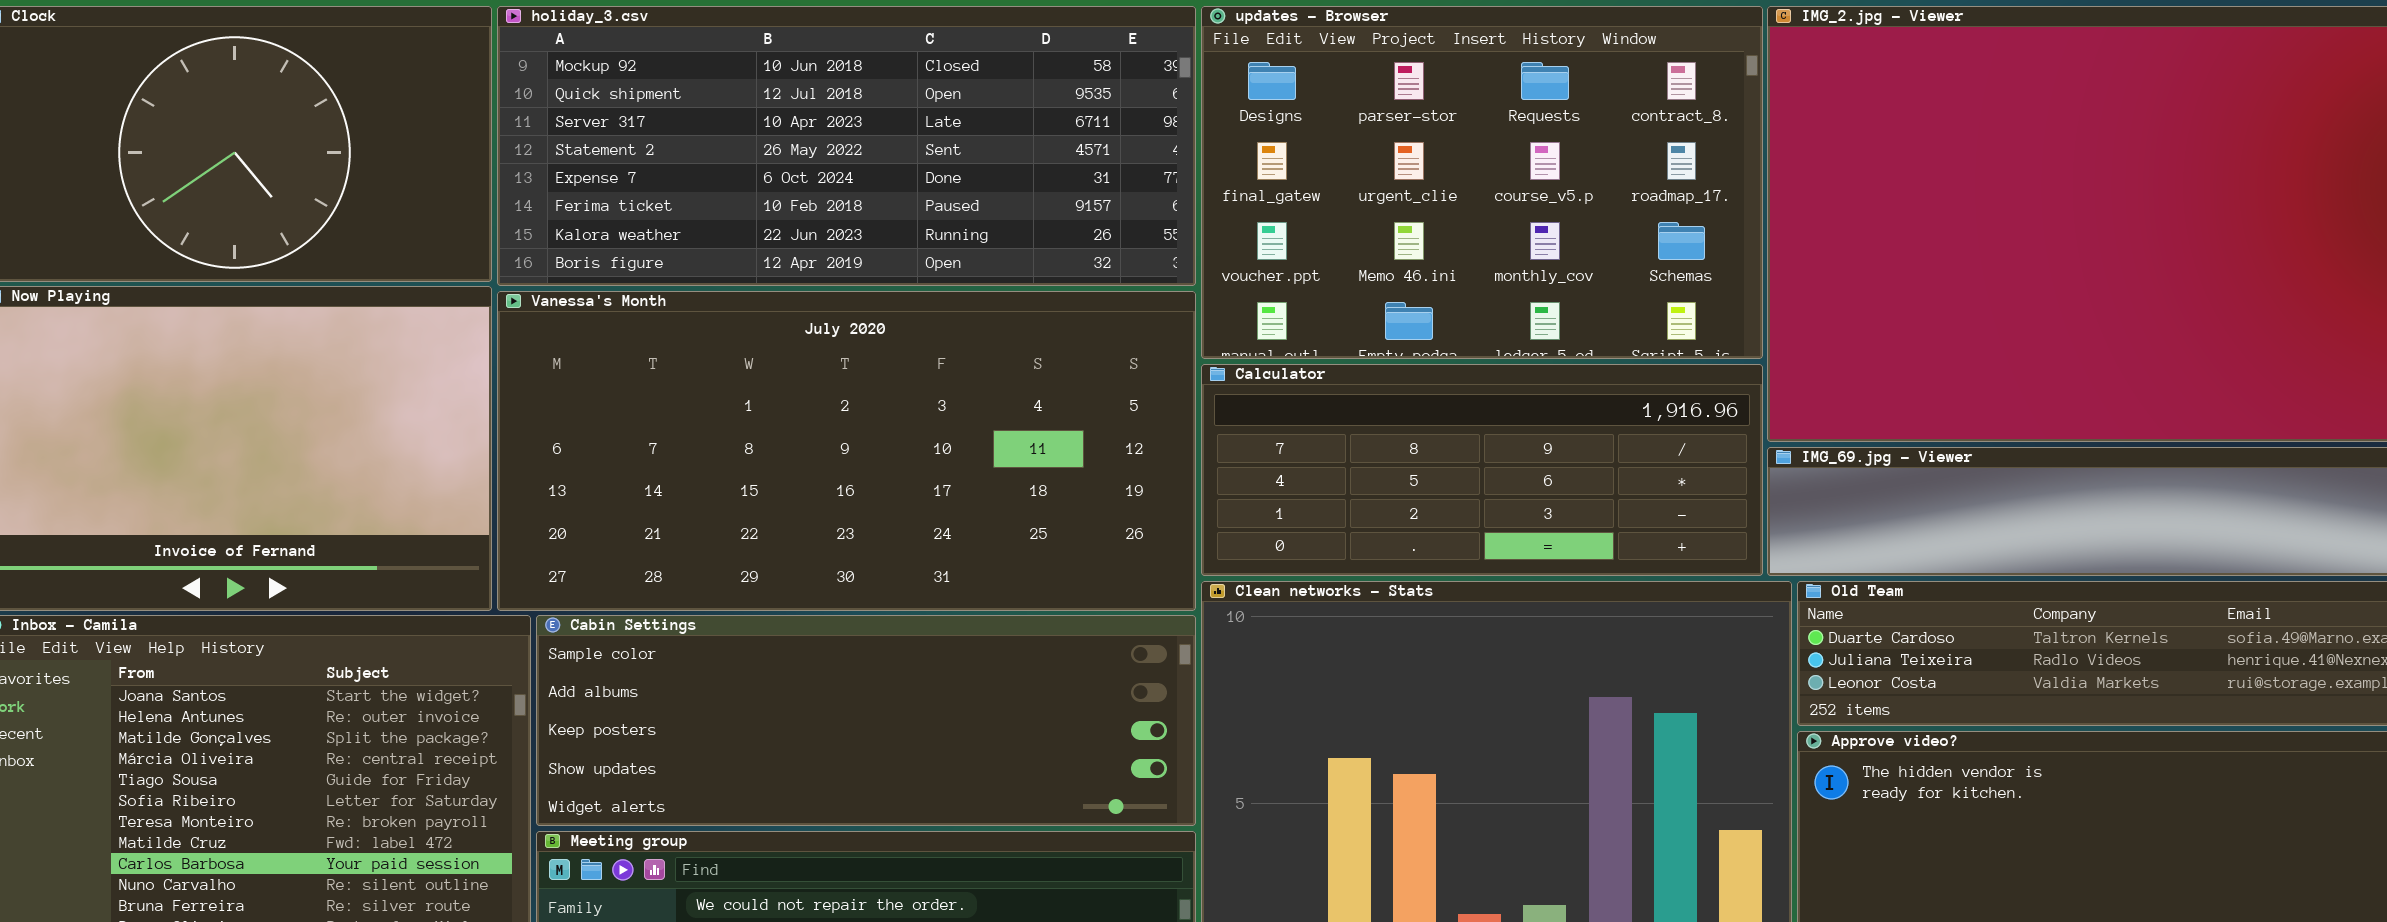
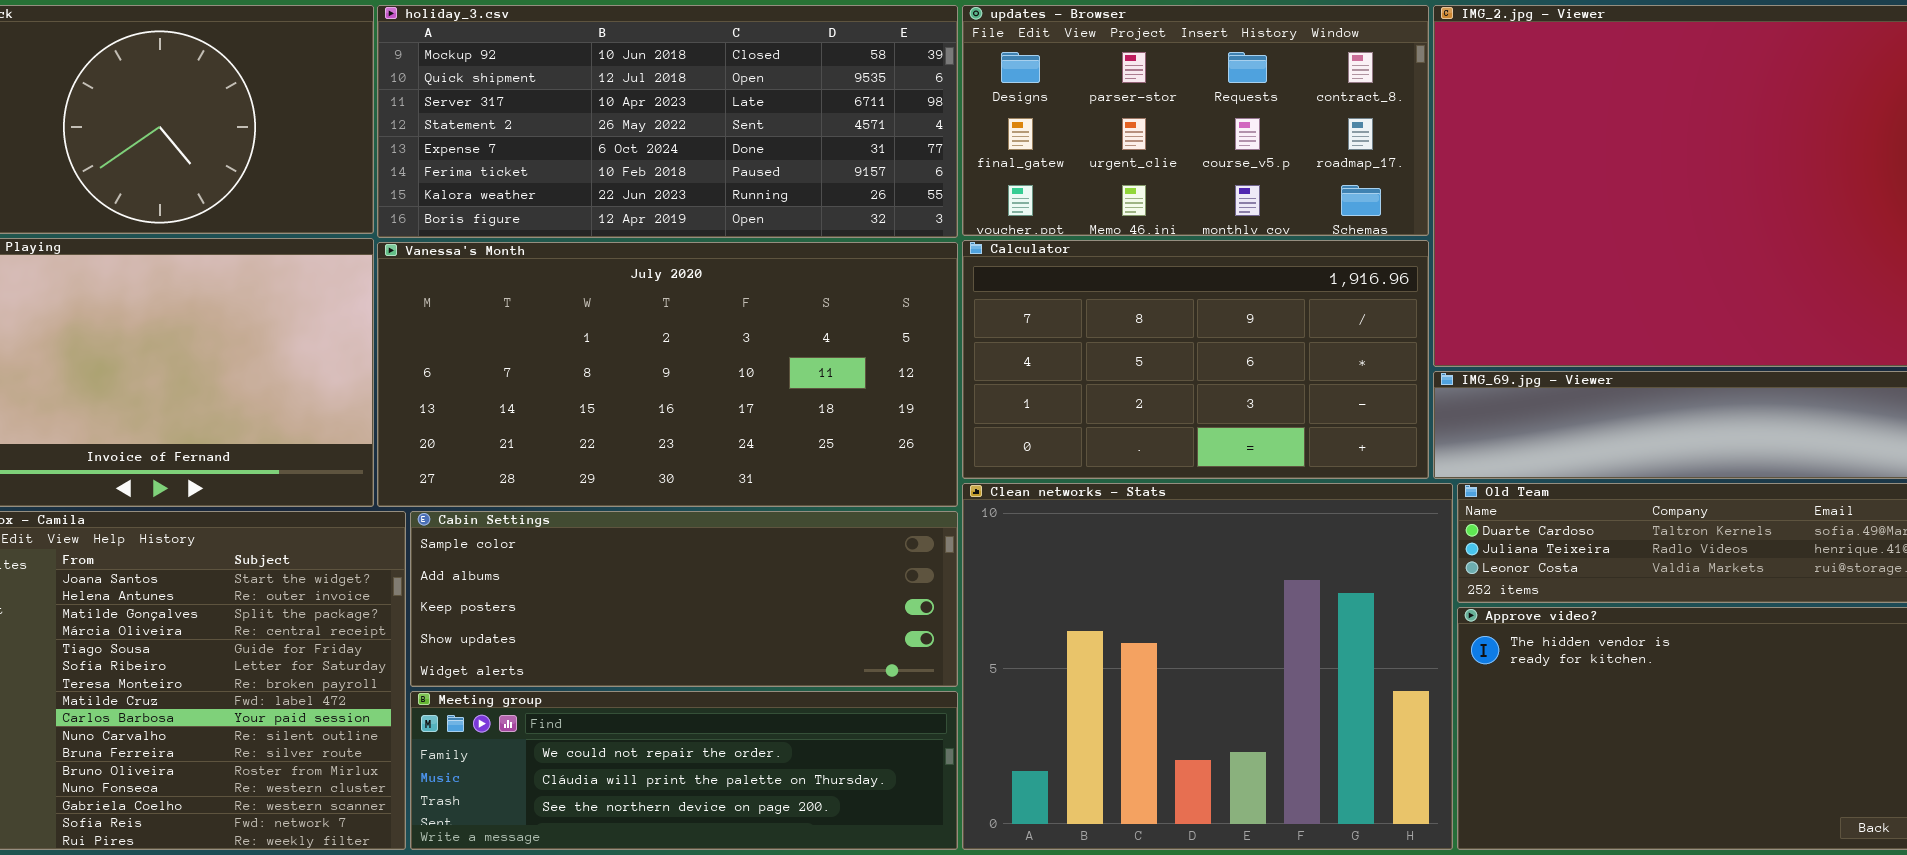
updates - Browser: [1201,6,1763,359] -> [962,5,1429,236], resized
Calculator: [1201,364,1763,576] -> [962,240,1429,479], resized

